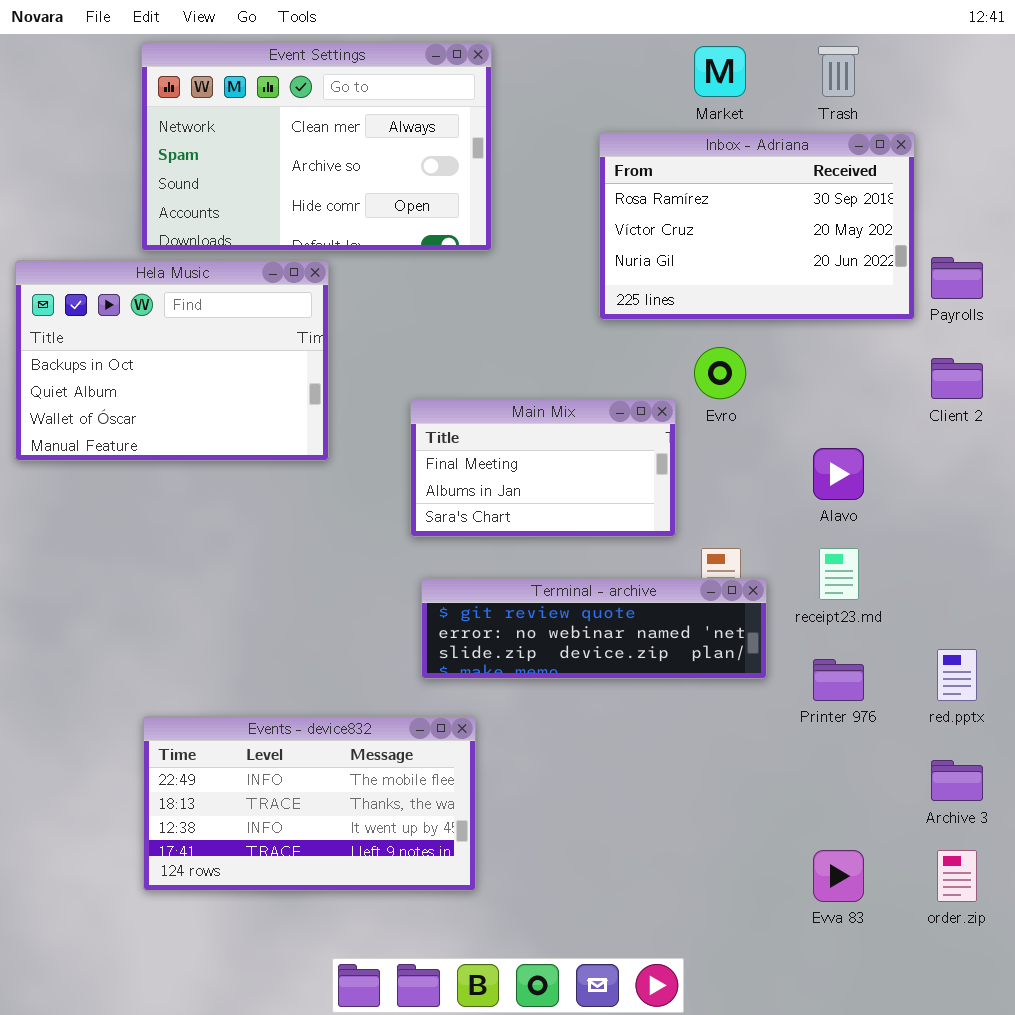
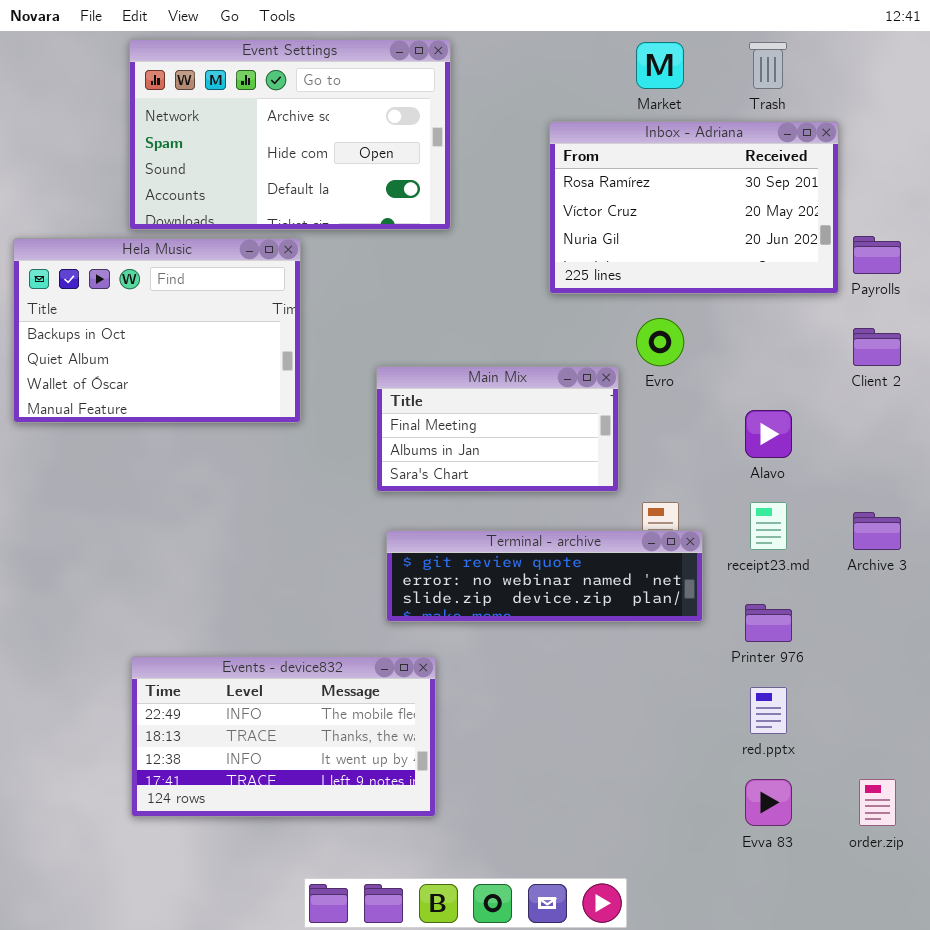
Event Settings: [141,42,492,251] -> [129,39,451,230], scrolled down 1 row
red.pptx: [937,649,977,701] -> [750,687,787,734], moved
Archive 3: [931,760,983,801] -> [853,512,901,550], moved

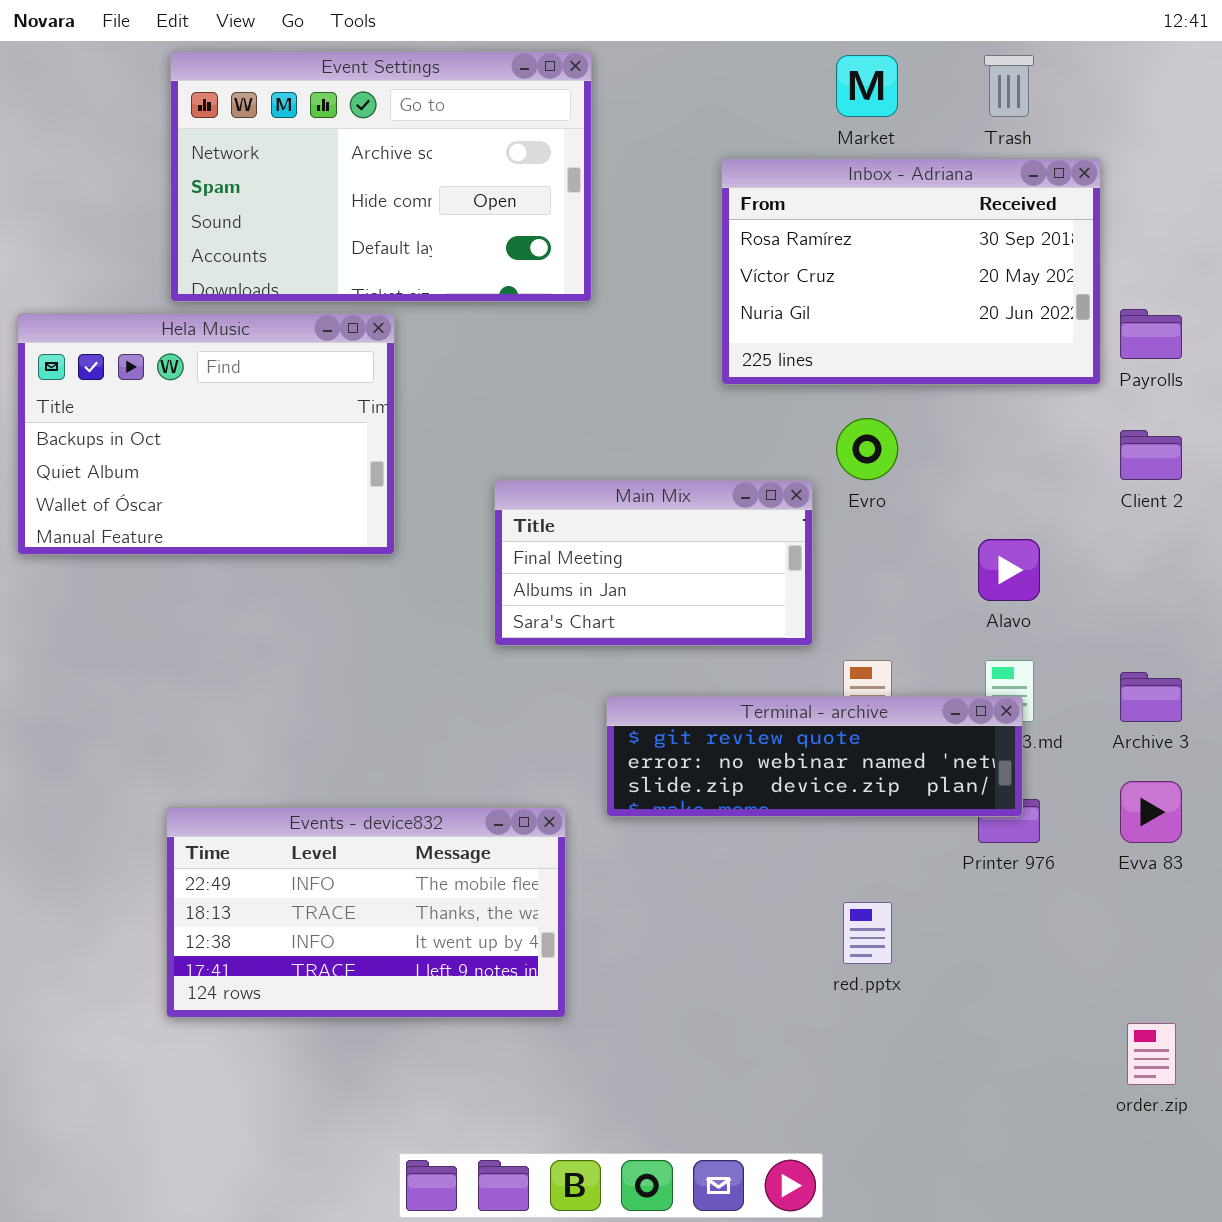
Terminal - archive: [386,530,703,622] -> [606,696,1023,817], moved
Events - device832: [131,656,436,817] -> [166,807,566,1018], moved
red.pptx: [750,687,787,734] -> [843,902,892,964], moved
Evva 83: [745,779,792,826] -> [1120,781,1182,843], moved

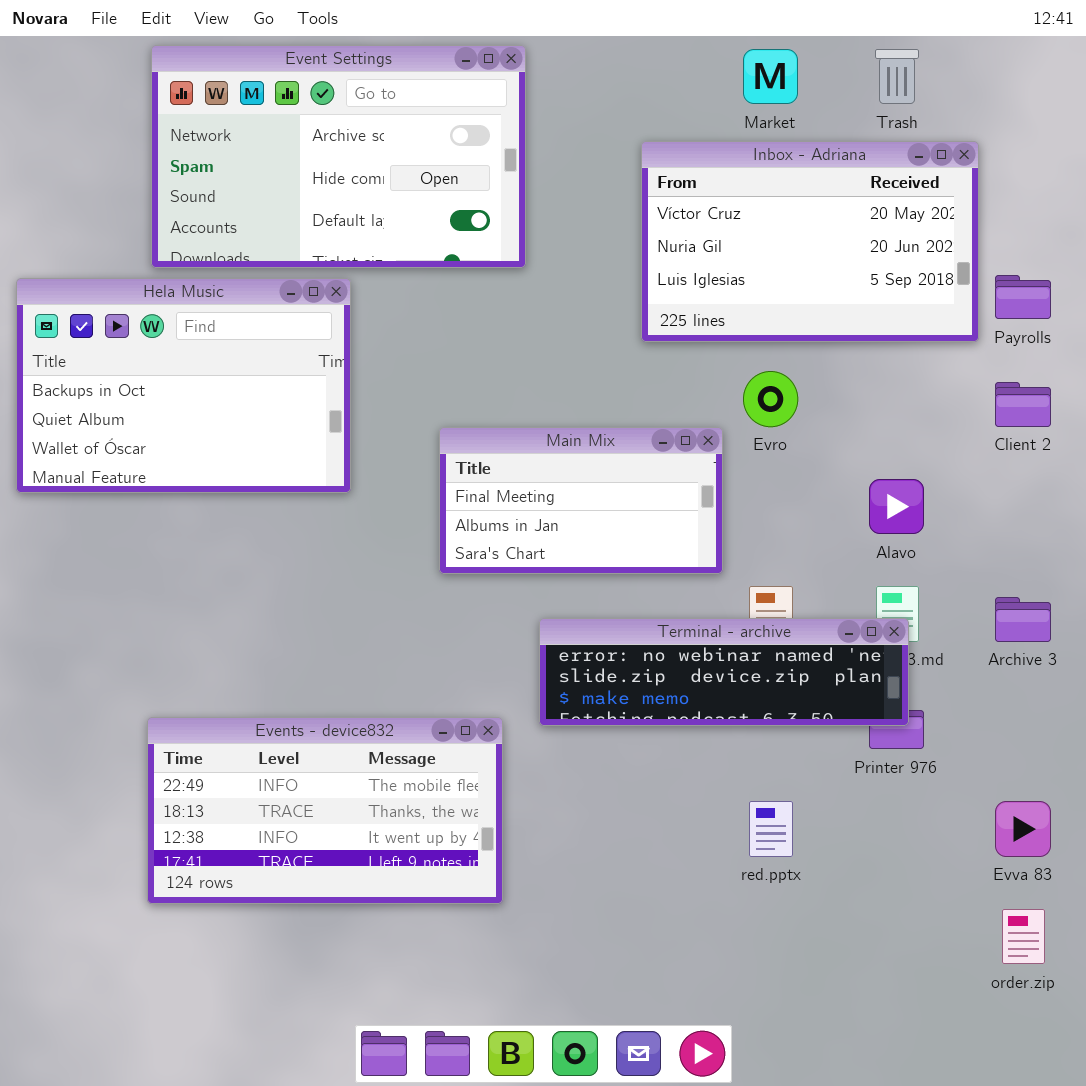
Inbox - Adriana: [721,158,1101,385] -> [641,141,979,342], scrolled down 1 row
Terminal - archive: [606,696,1023,817] -> [539,618,909,726], scrolled down 1 row
Evva 83: [1120,781,1182,843] -> [995,801,1051,857], moved

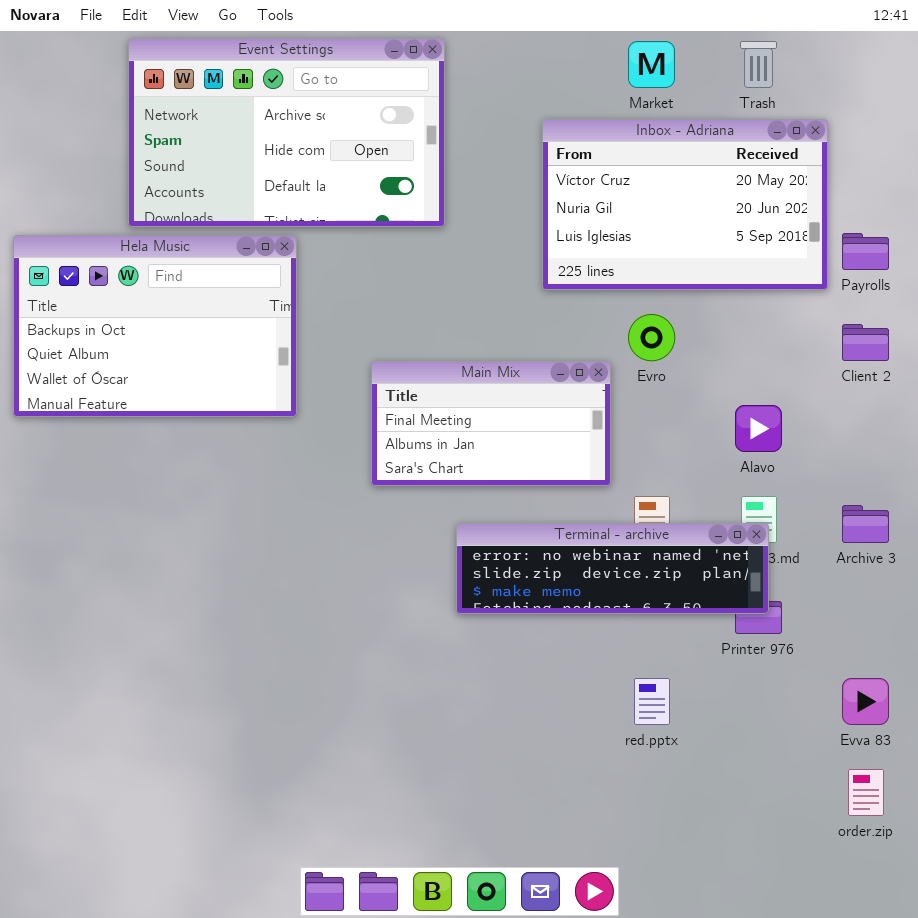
Events - device832: [147,717,503,904] -> none, closed

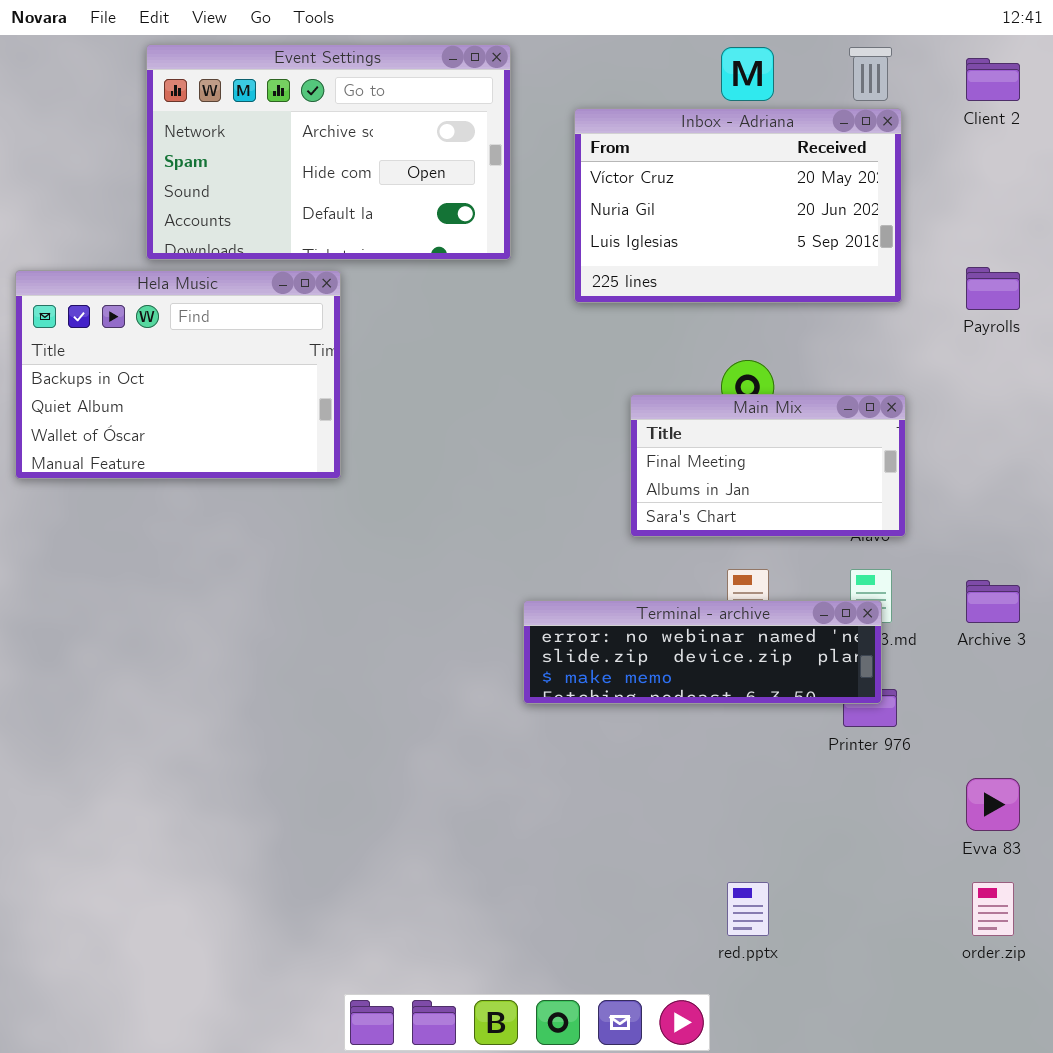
Inbox - Adriana: [542,119,828,290] -> [574,108,902,303], moved
Client 2: [842,324,889,361] -> [966,58,1020,101], moved
Main Mix: [371,361,611,486] -> [630,394,906,537], moved
red.pptx: [634,678,670,725] -> [727,882,769,936], moved

